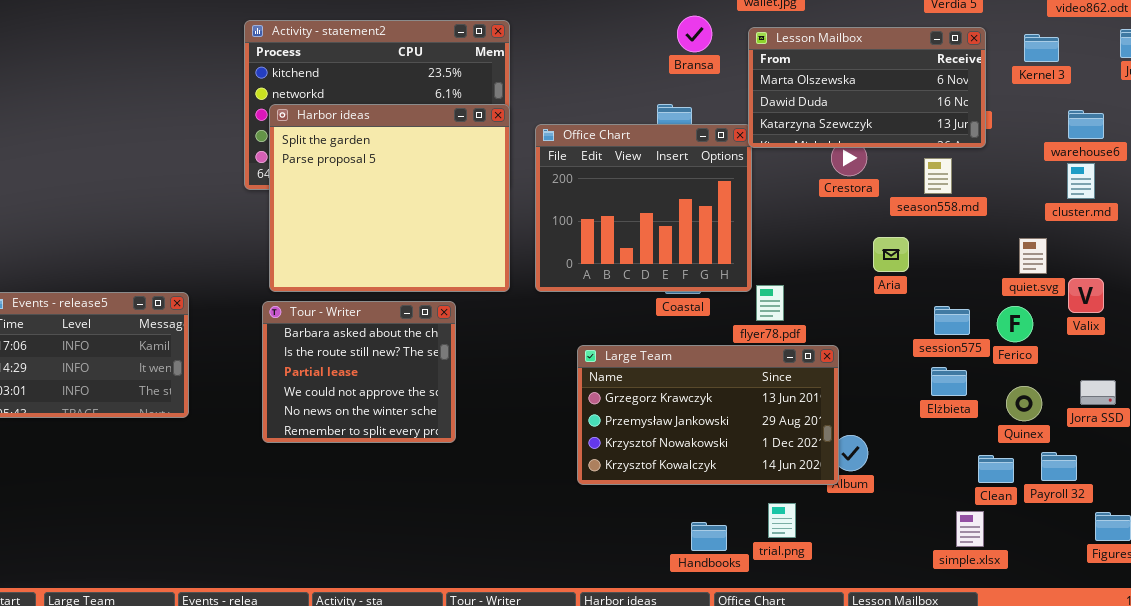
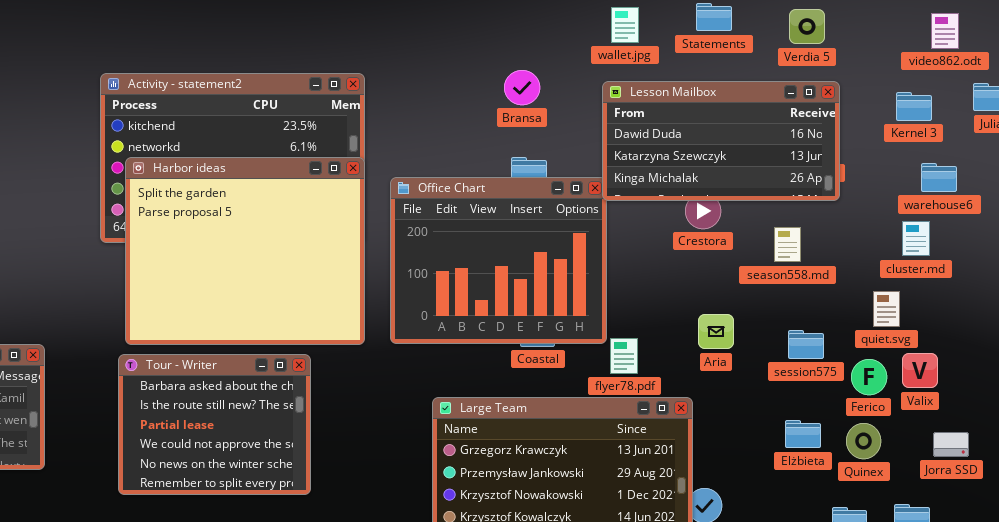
Bransa: [677,16,712,52] -> [504,70,540,105], moved
Lesson Mailbox: [748,27,986,148] -> [602,81,840,201], scrolled down 1 row
Kernel 3: [1024,34,1059,62] -> [896,92,932,121], moved
season558.md: [924,158,952,194] -> [774,227,801,262], moved
cluster.md: [1067,163,1095,199] -> [902,221,930,256], moved
Aria: [873,237,909,272] -> [698,314,734,349], moved
Valix: [1068,278,1104,313] -> [902,353,938,388], moved
session575: [934,306,970,335] -> [788,330,824,359], moved
Quinex: [1006,386,1042,421] -> [846,423,881,459], moved

